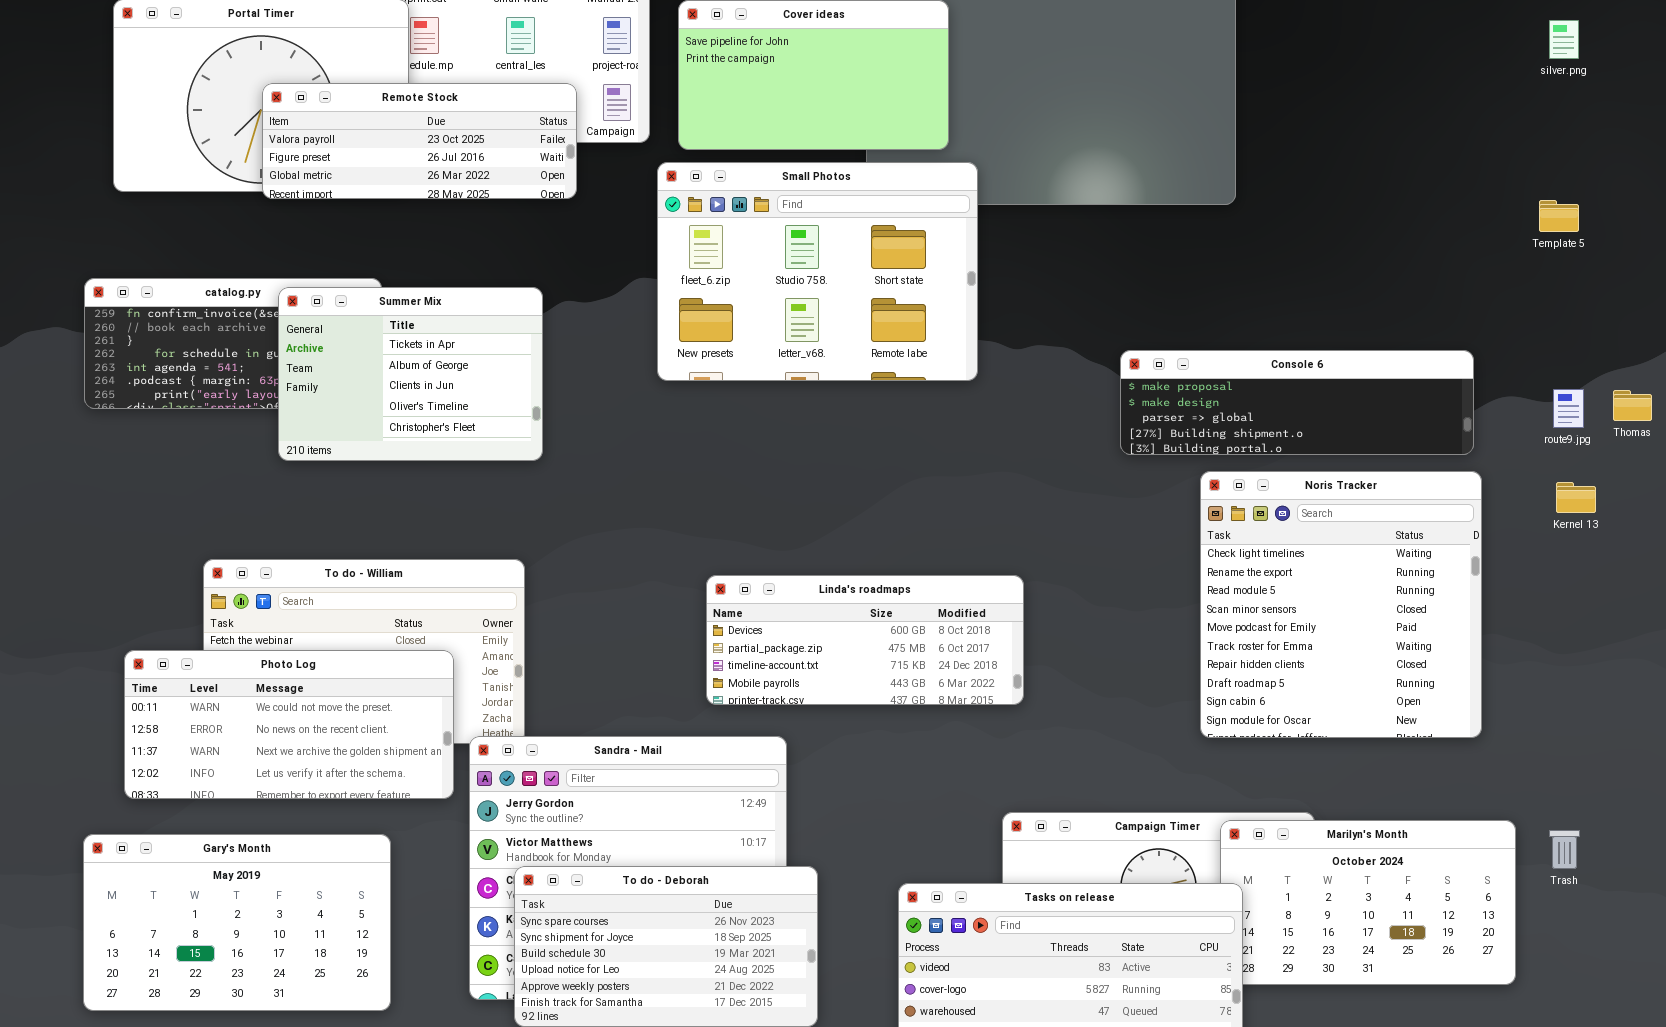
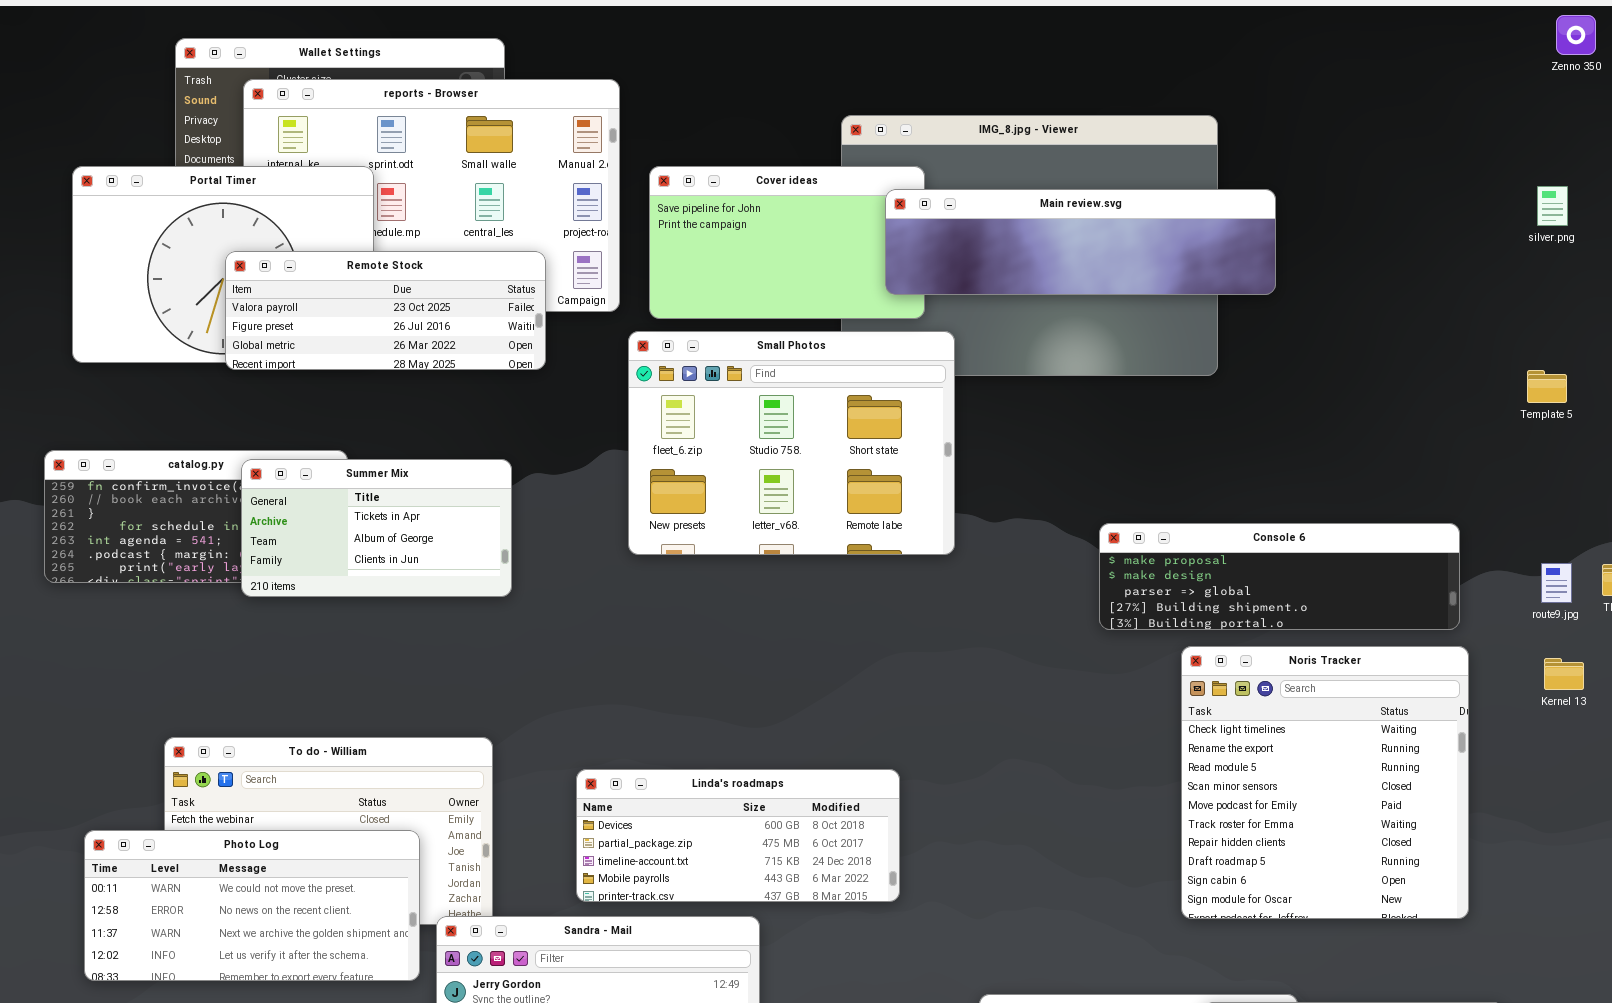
Main review.svg: none -> [885,189,1276,295], opened
Summer Mix: [278,287,543,461] -> [241,459,512,597], resized
Linda's roadmaps: [706,575,1024,705] -> [576,769,900,902], moved

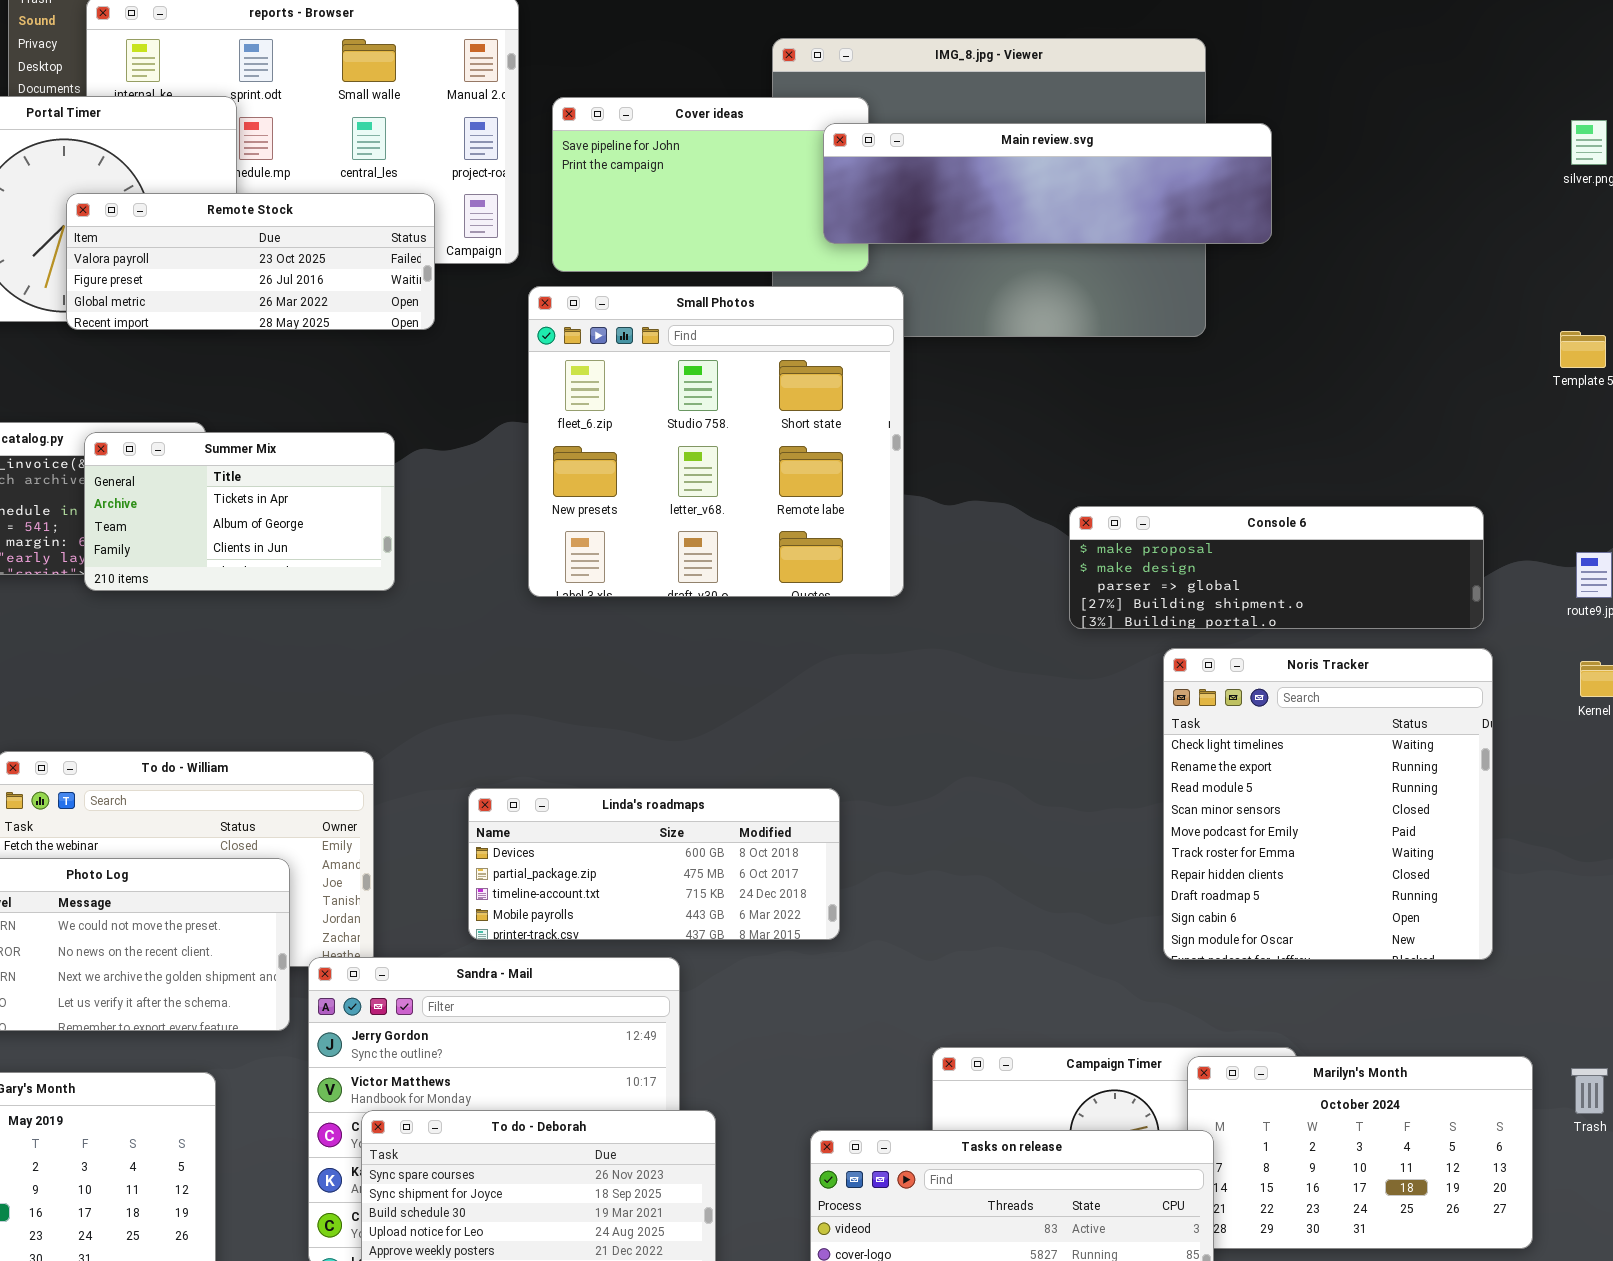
Small Photos: [628,331,955,555] -> [528,286,904,597], resized

